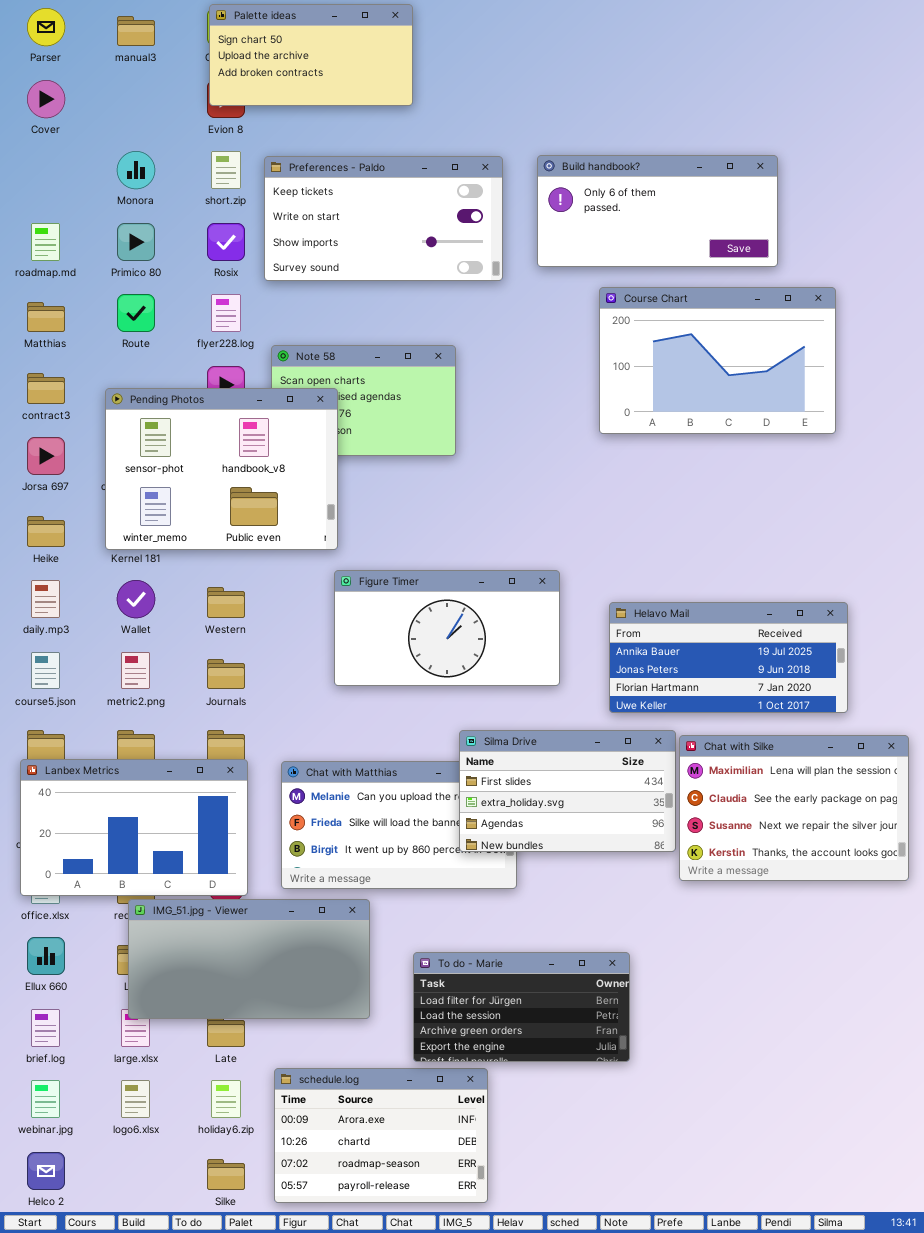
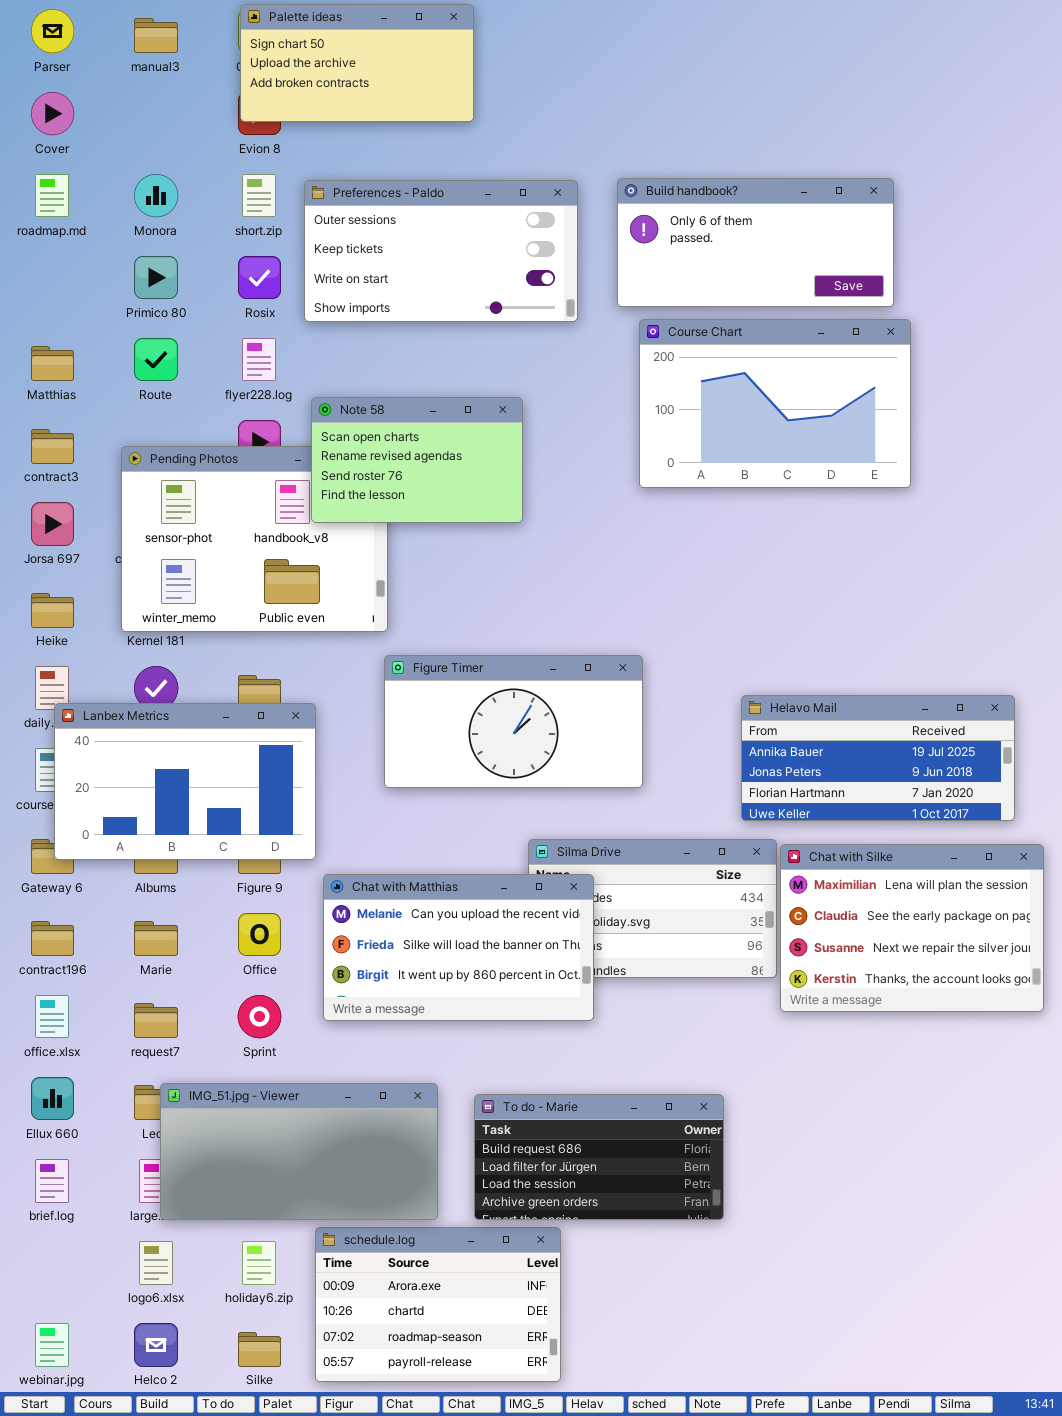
Preferences - Paldo: [264,156,503,281] -> [304,180,578,322], scrolled up 1 row
roadmap.md: [31,223,60,261] -> [35,174,69,217], moved
Course Chart: [599,287,836,434] -> [639,319,911,488], moved
Note 58: [271,345,456,456] -> [311,397,523,523], raised
Helavo Mail: [609,602,848,713] -> [741,695,1015,821], moved
Lanbex Metrics: [20,759,248,896] -> [54,703,316,860], moved
Chat with Matthias: [281,761,517,889] -> [323,874,594,1021], raised
IMG_51.jpg - Viewer: [128,899,370,1019] -> [160,1083,438,1220], moved
To do - Marie: [413,952,630,1062] -> [474,1094,724,1220], scrolled up 1 row
webinar.jpg: [31,1080,60,1118] -> [35,1323,69,1367], moved
Helco 2: [27,1152,65,1190] -> [134,1323,178,1367], moved

